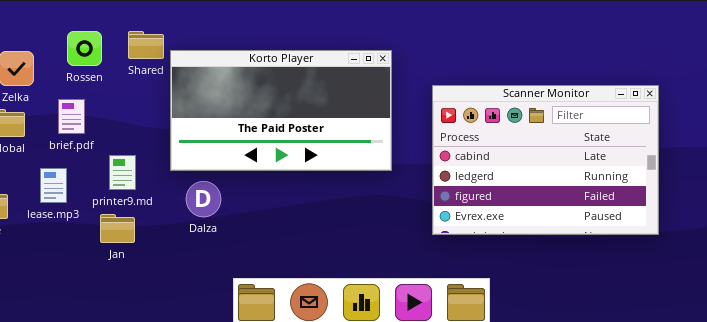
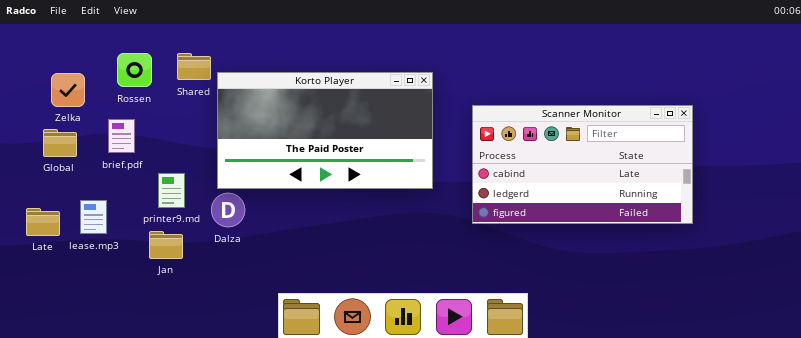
Scanner Monitor: [432,85,659,235] -> [472,105,693,224], resized
lease.mp3: [40,168,67,203] -> [80,200,107,234], moved
Dalza: [186,181,221,217] -> [211,193,245,227], moved

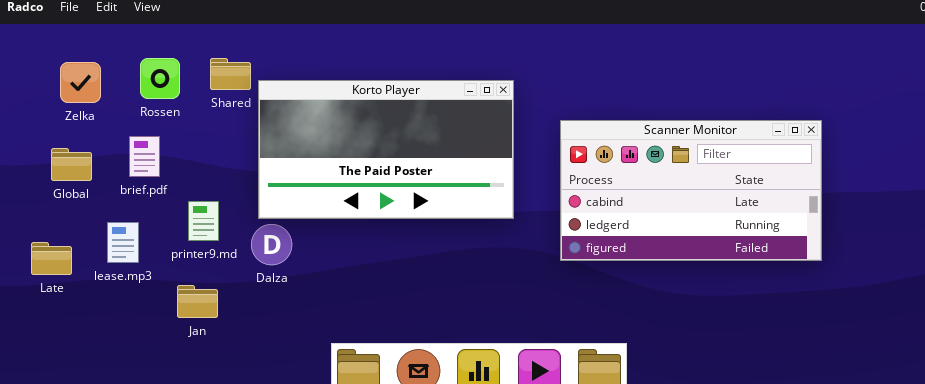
Zelka: [51,73,85,107] -> [60,62,101,103], moved
lease.mp3: [80,200,107,234] -> [107,222,139,263], moved
Jan: [149,231,183,259] -> [177,285,218,318], moved

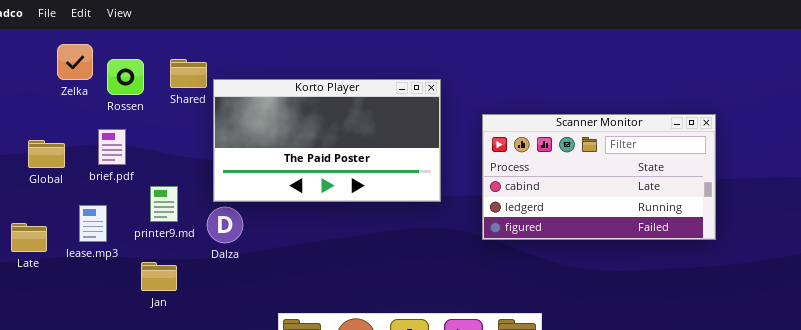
Zelka: [60,62,101,103] -> [57,44,93,80], moved

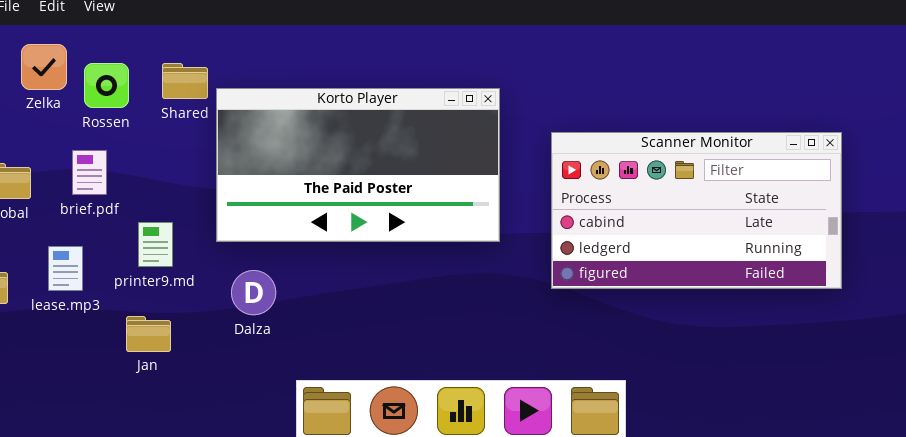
Dalza: [207,207,243,243] -> [231,270,276,315], moved

